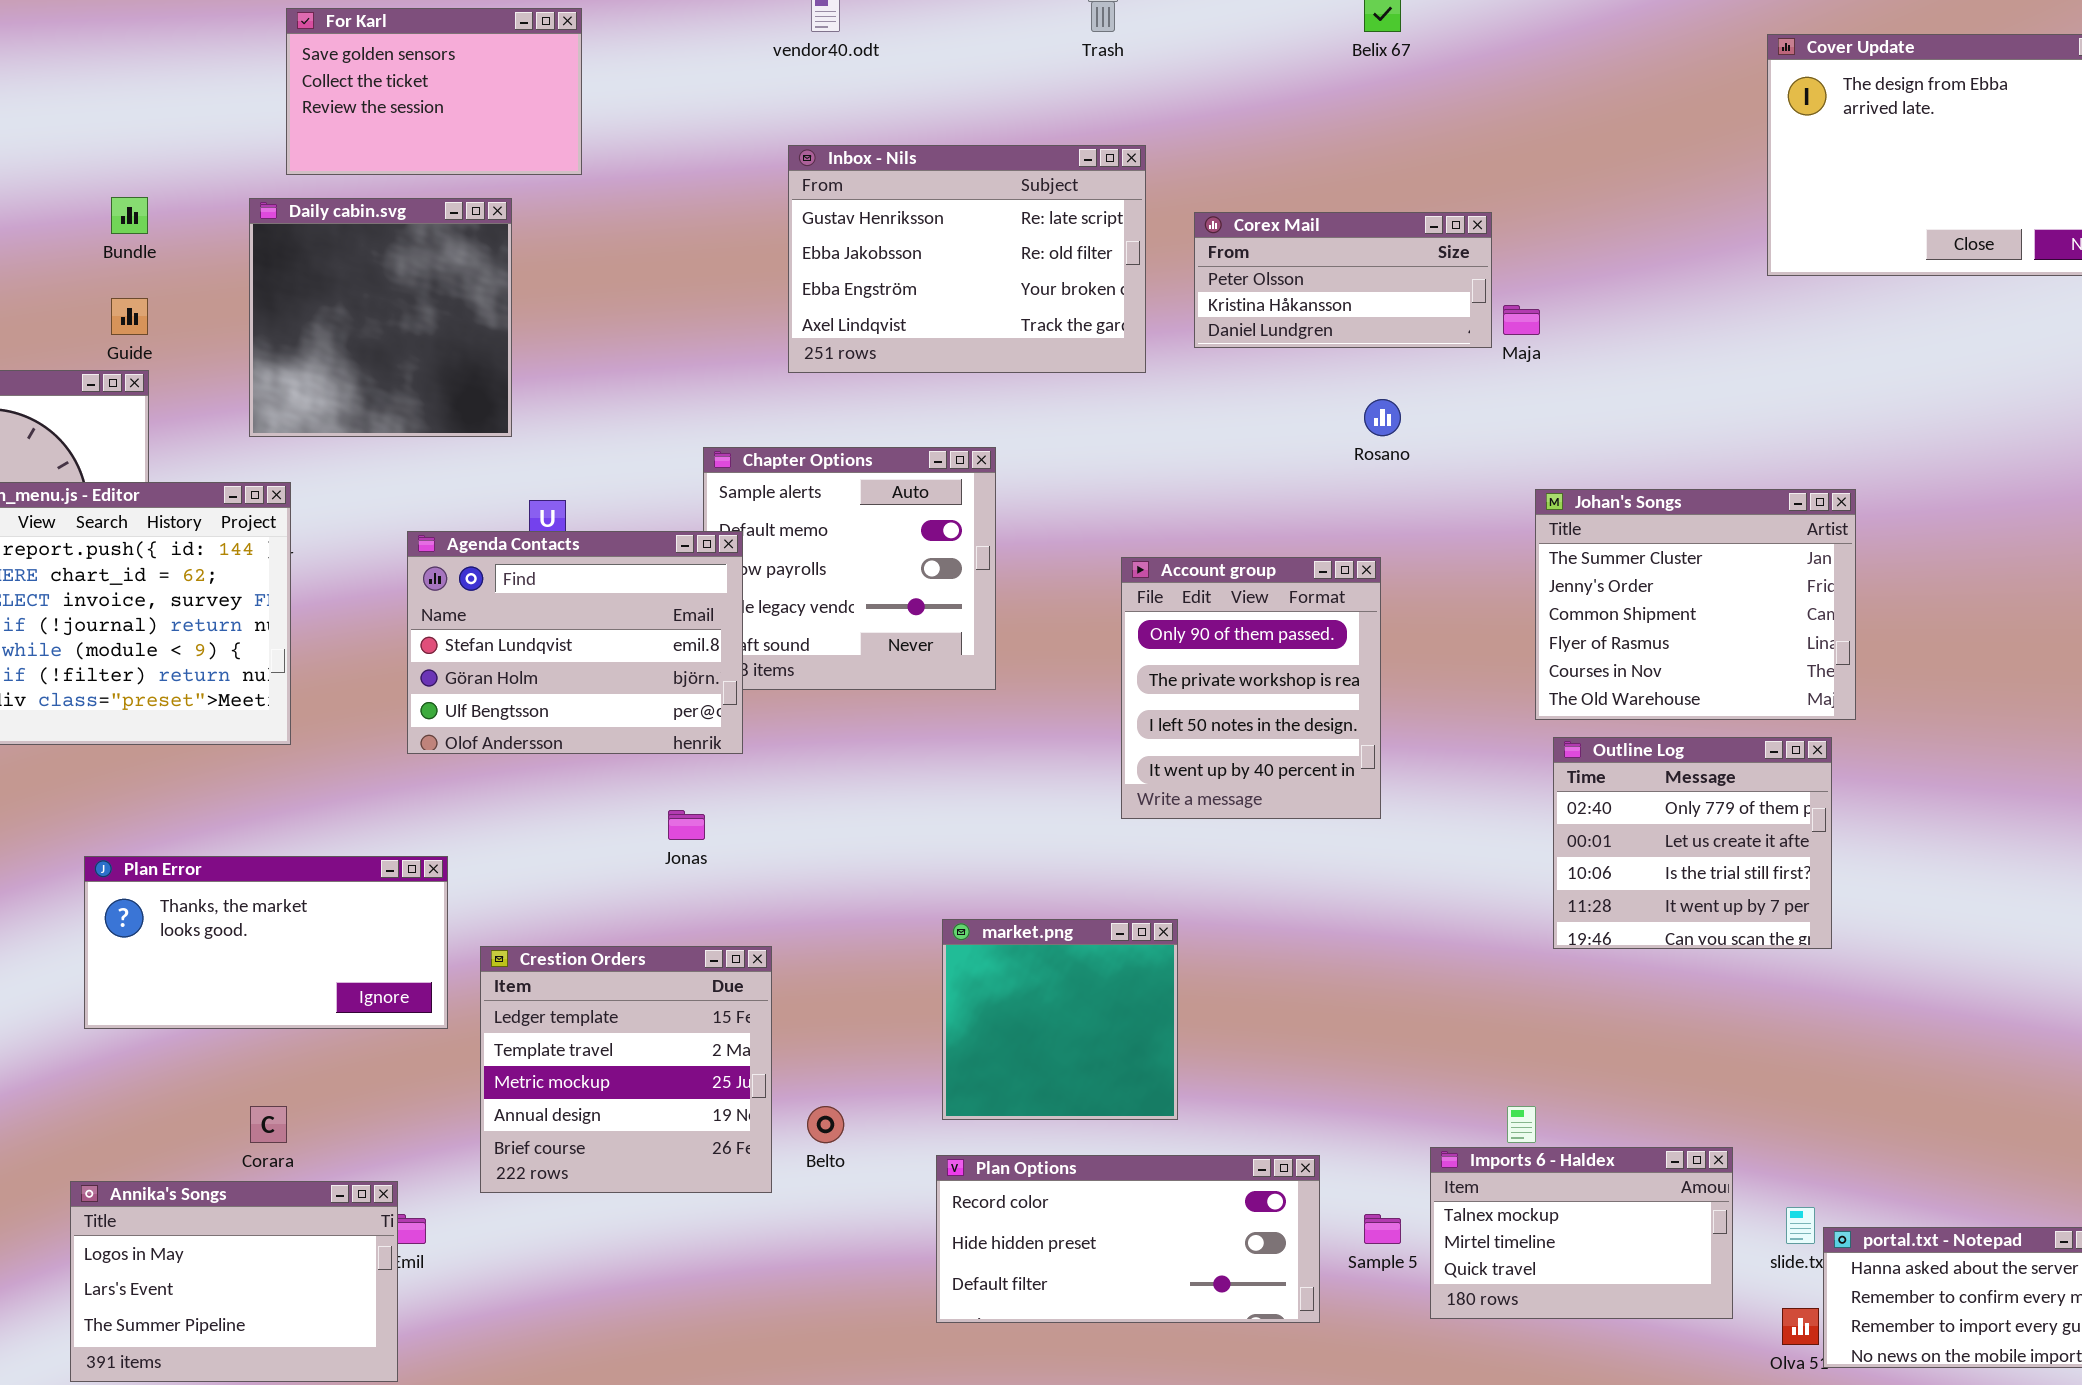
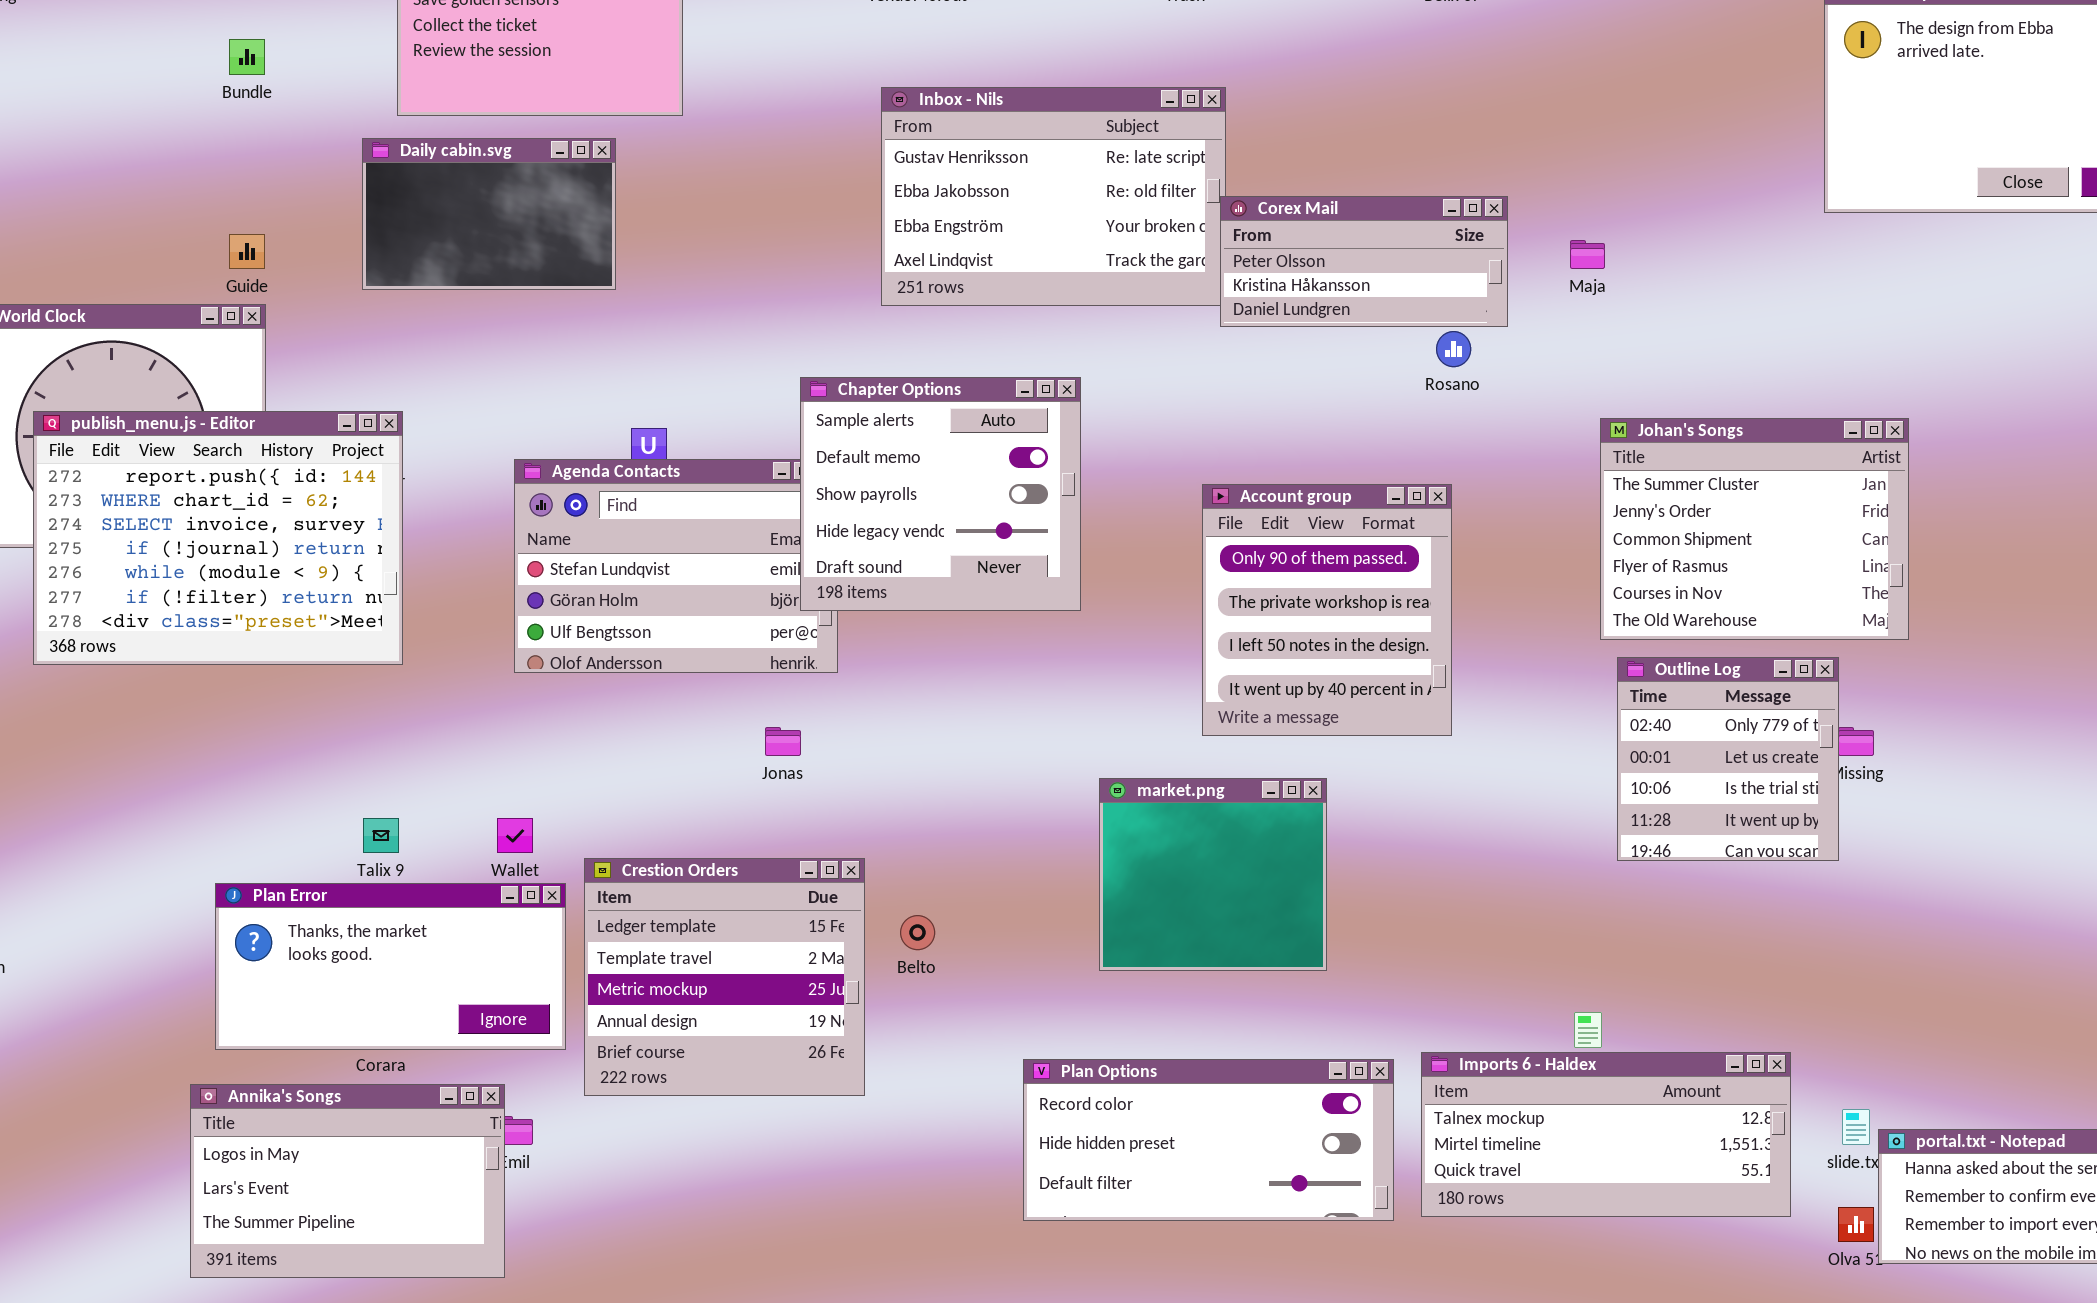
Bundle: [111,197,148,234] -> [229,39,265,75], moved
Daily cabin.svg: [249,198,512,437] -> [362,138,616,290], resized
Corex Mail: [1194,212,1492,348] -> [1220,196,1508,327], moved
Chapter Options: [703,447,996,690] -> [800,377,1081,611], raised
Outline Log: [1553,737,1832,949] -> [1617,657,1839,861], resized
Plan Error: [84,856,448,1029] -> [215,883,566,1050], moved
market.png: [942,919,1178,1120] -> [1099,778,1327,971], moved
Belto: [807,1106,844,1143] -> [900,915,935,950], moved
Imports 6 - Haldex: [1430,1147,1733,1319] -> [1421,1052,1791,1217], resized

